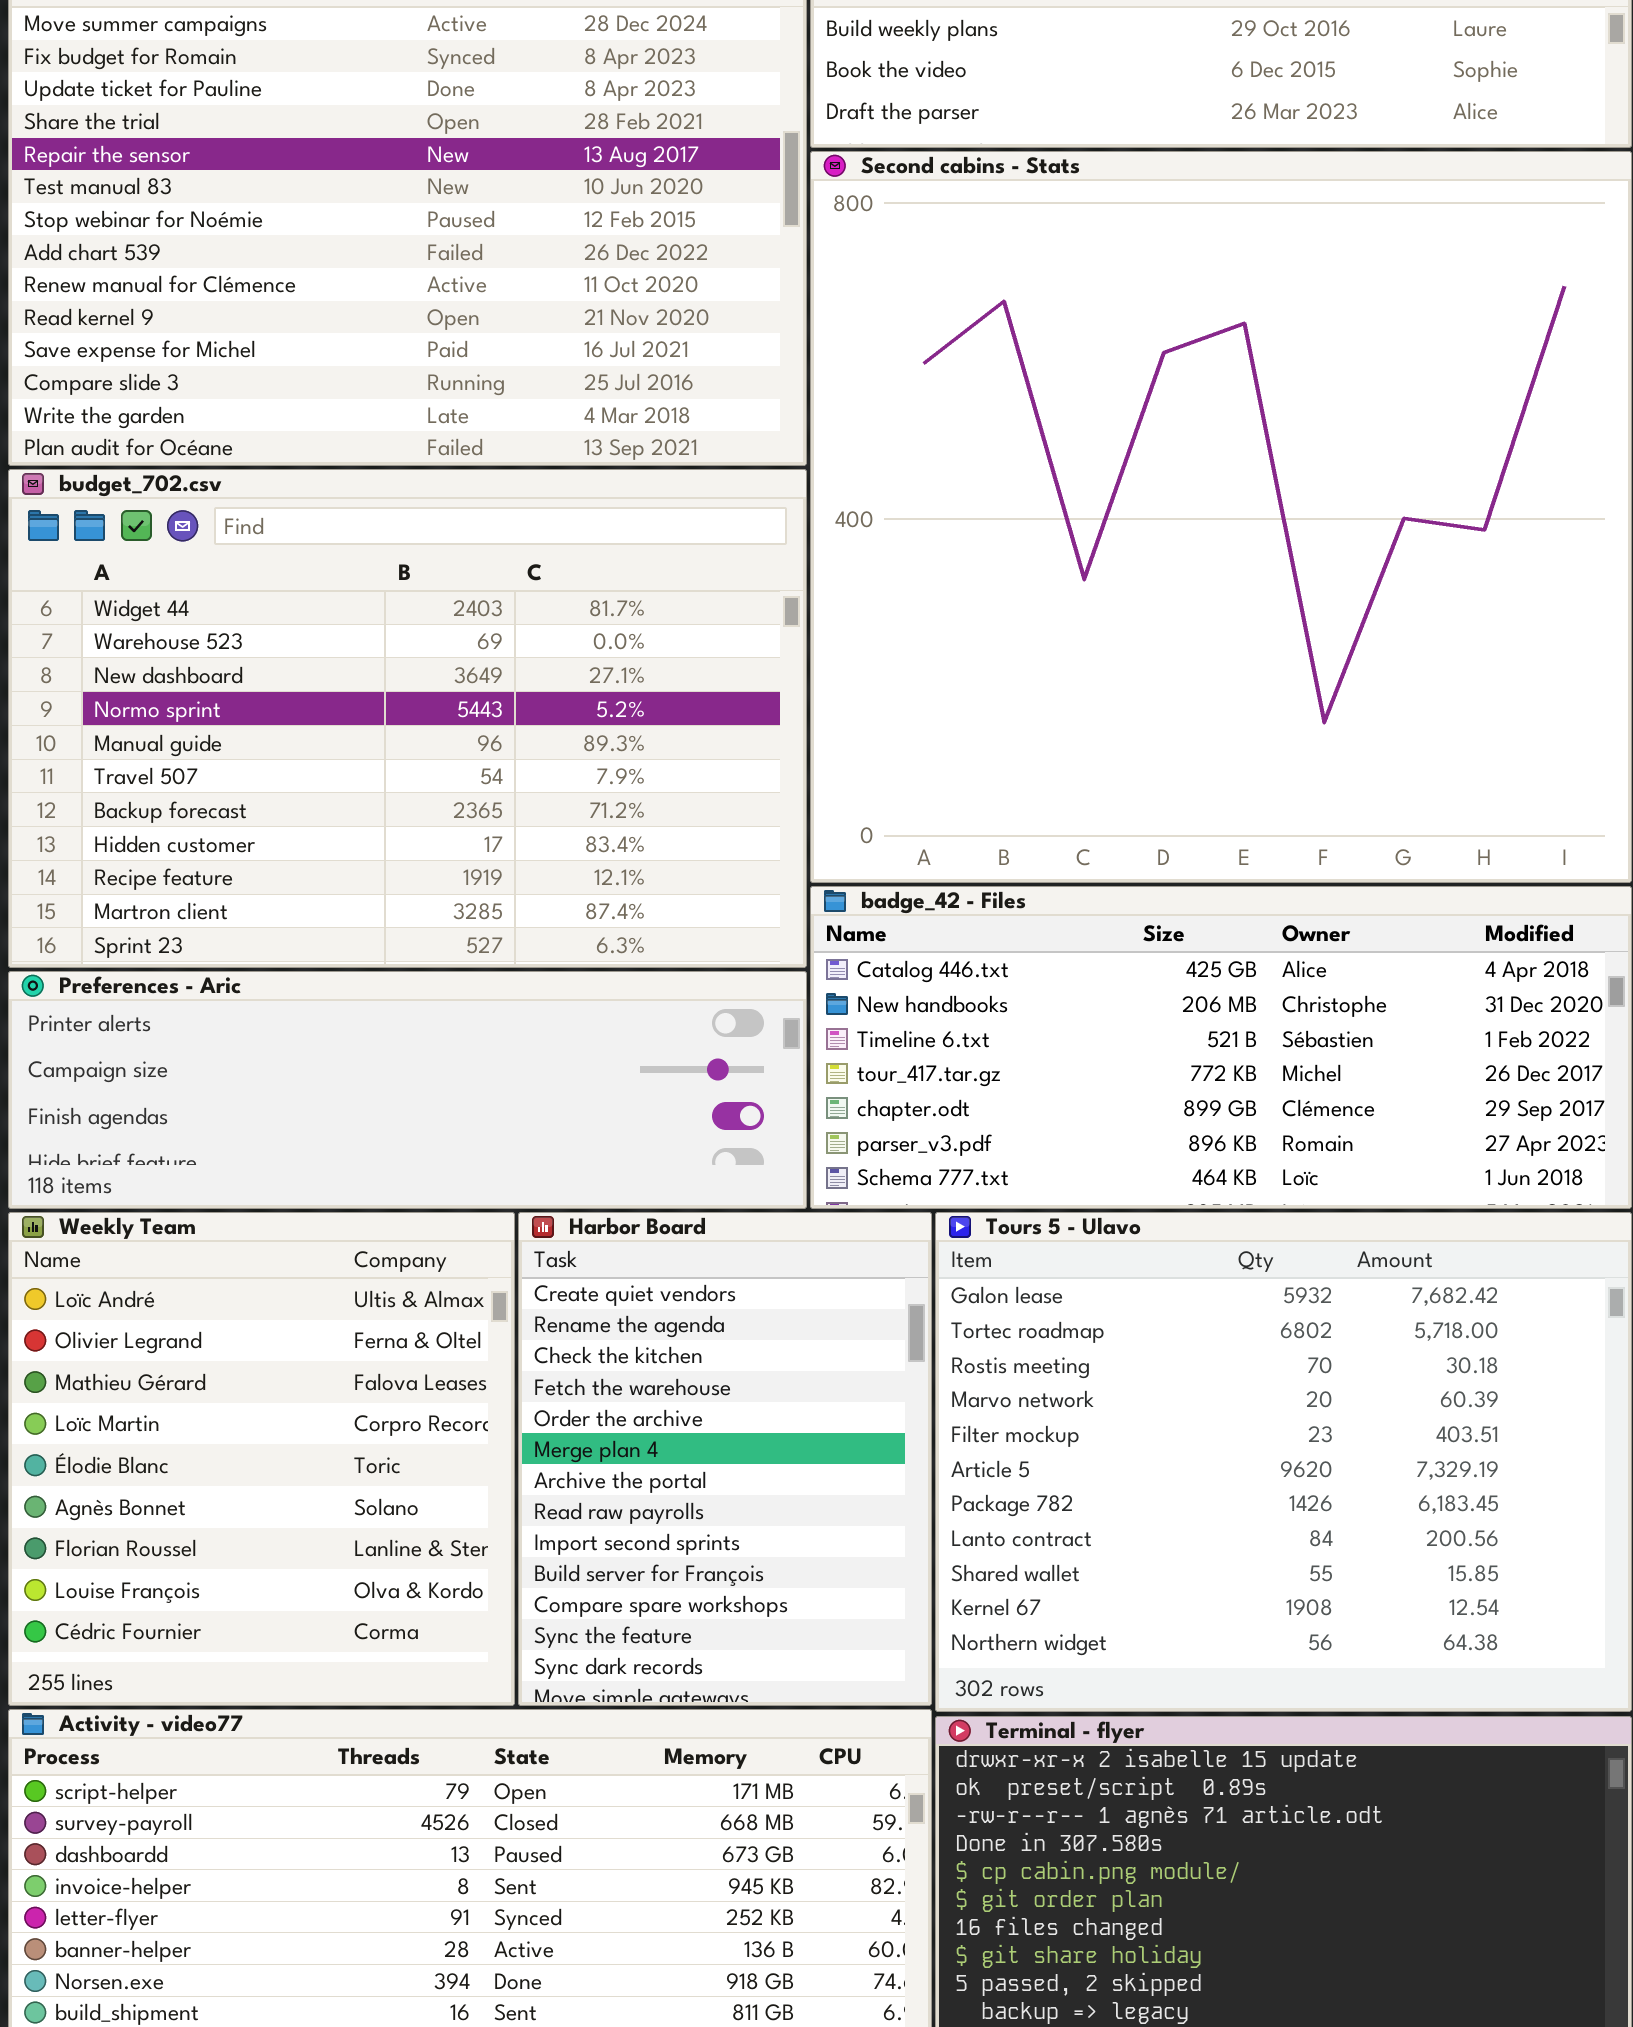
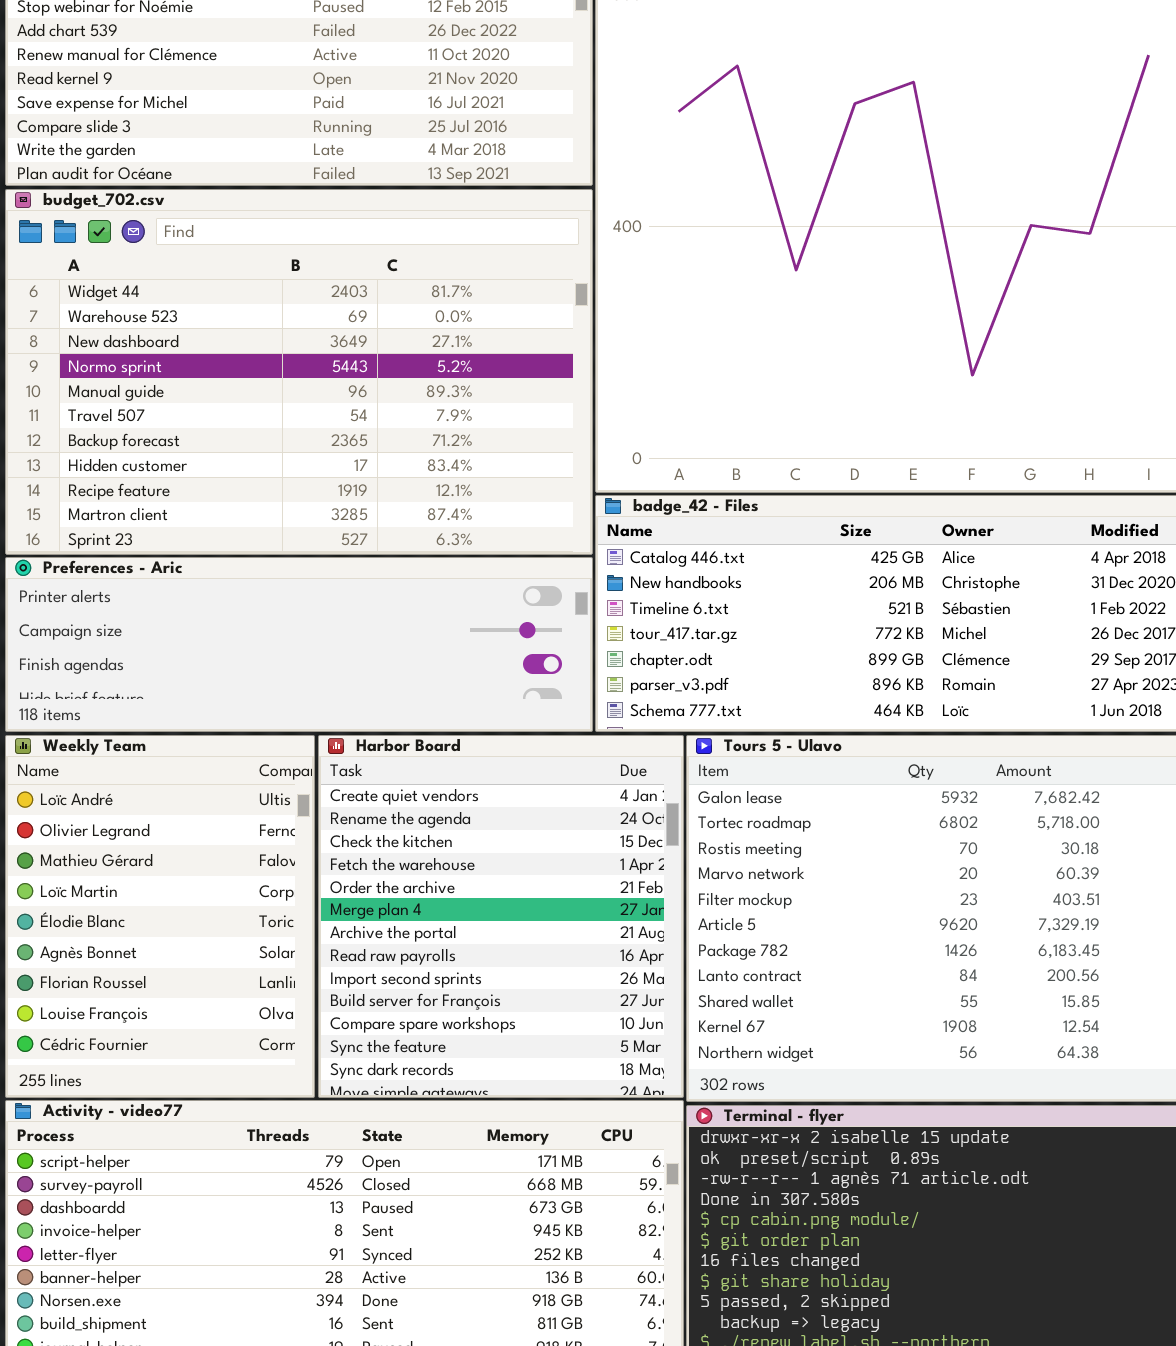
Weekly Team: [8,1212,515,1706] -> [5,735,315,1098], resized
Harbor Board: [518,1212,932,1706] -> [318,735,684,1098], resized

